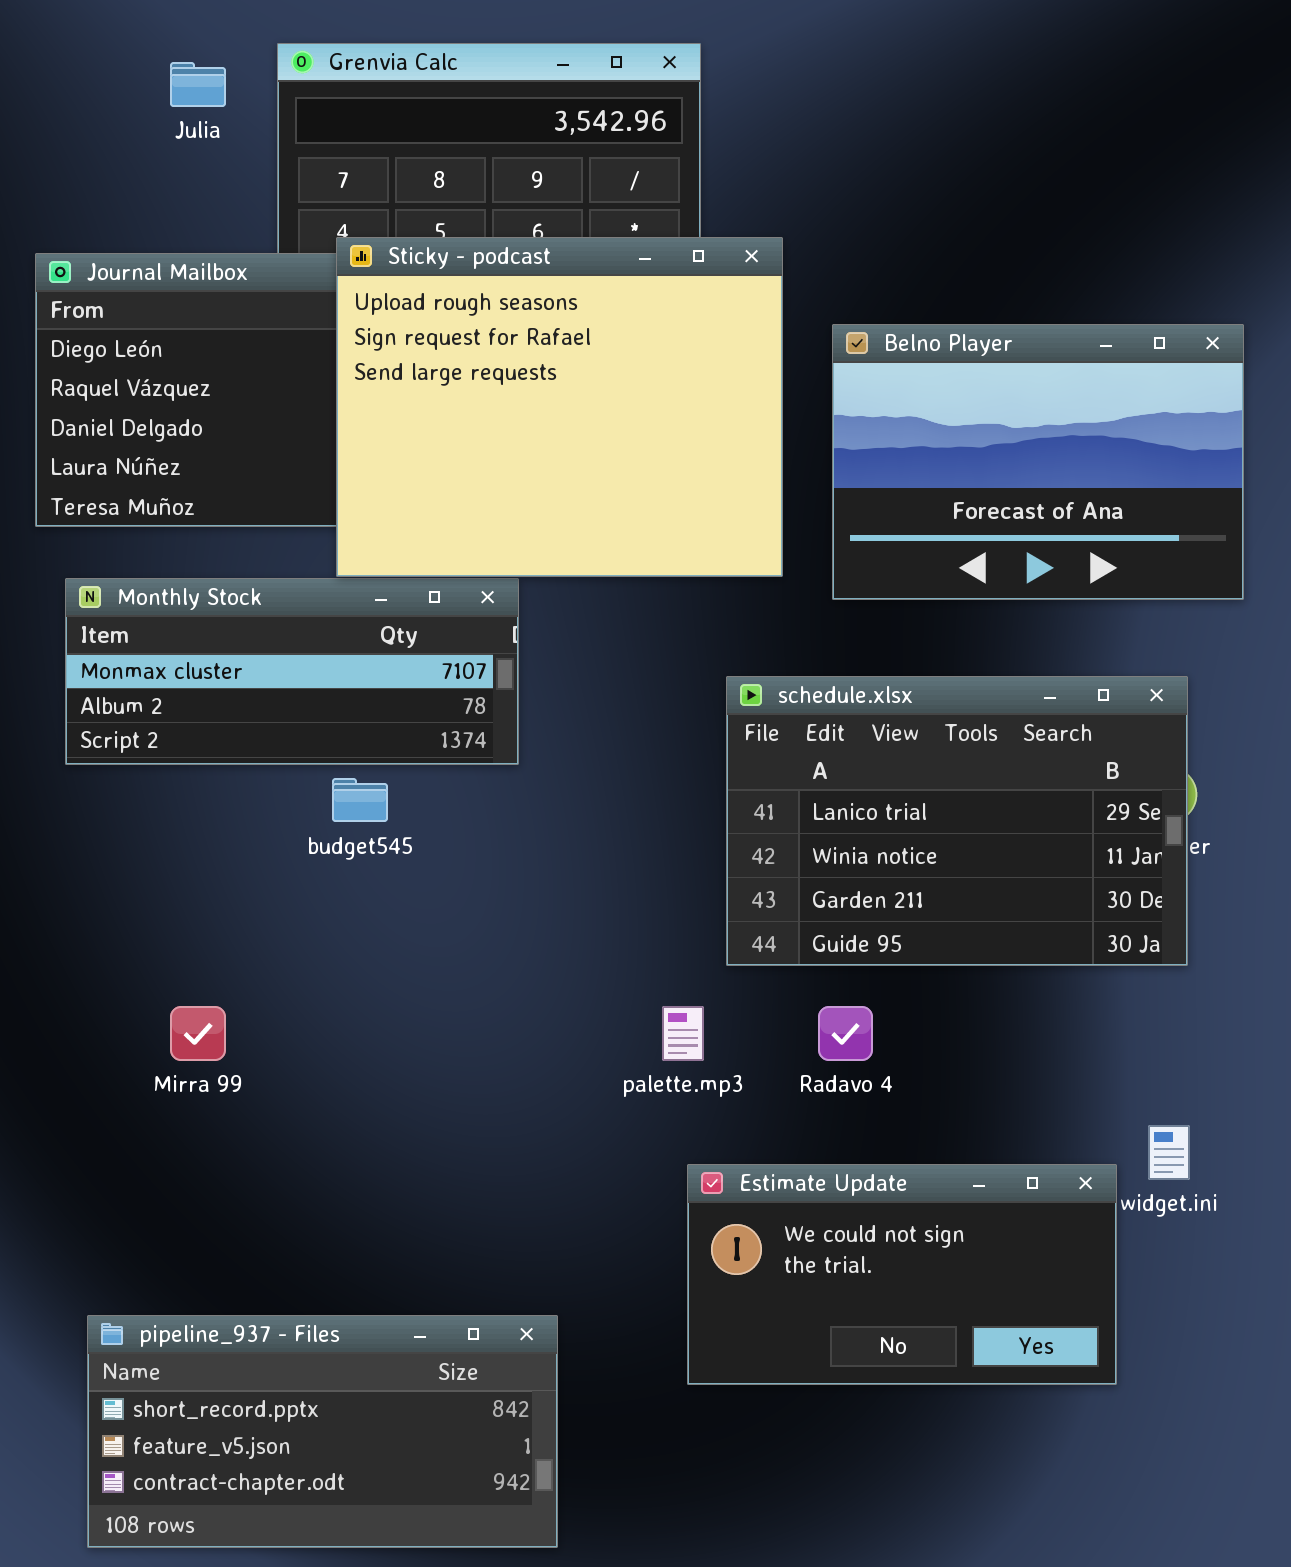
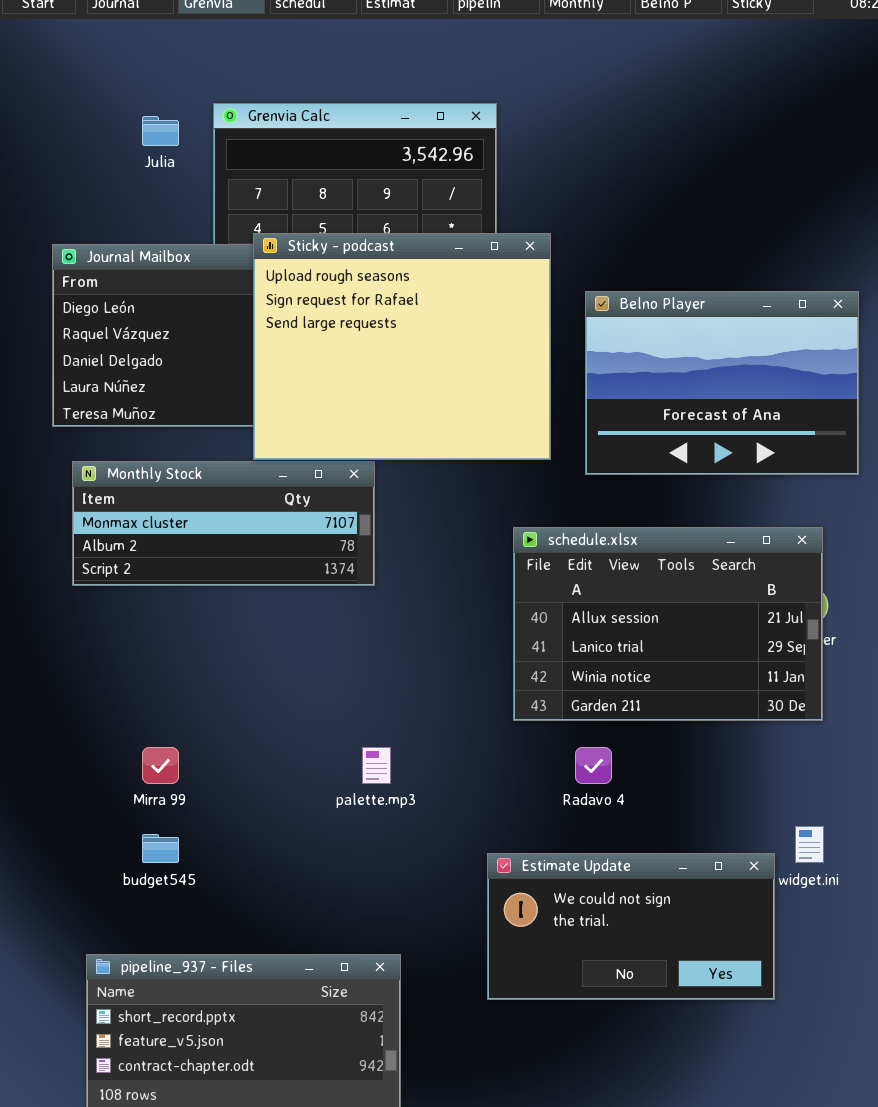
schedule.xlsx: [726,676,1188,966] -> [513,527,823,721], scrolled up 1 row
budget545: [332,778,388,822] -> [142,834,179,863], moved
palette.mp3: [662,1006,704,1061] -> [362,747,391,784], moved

